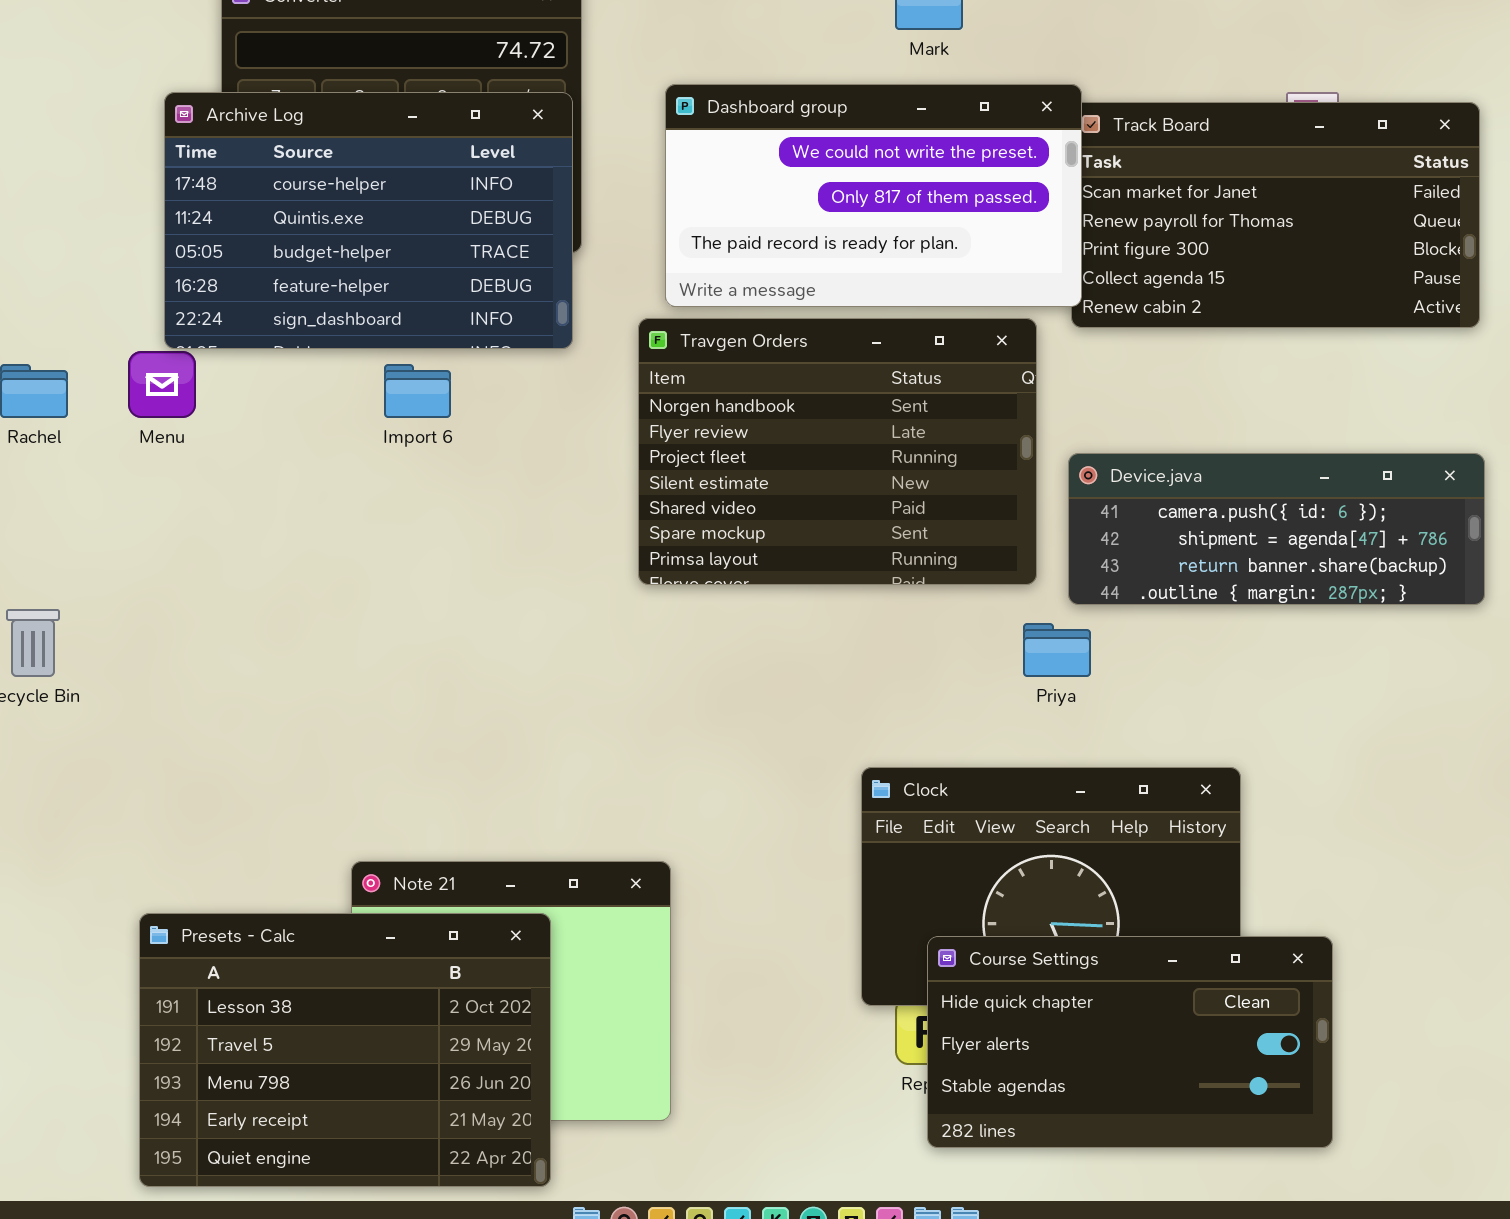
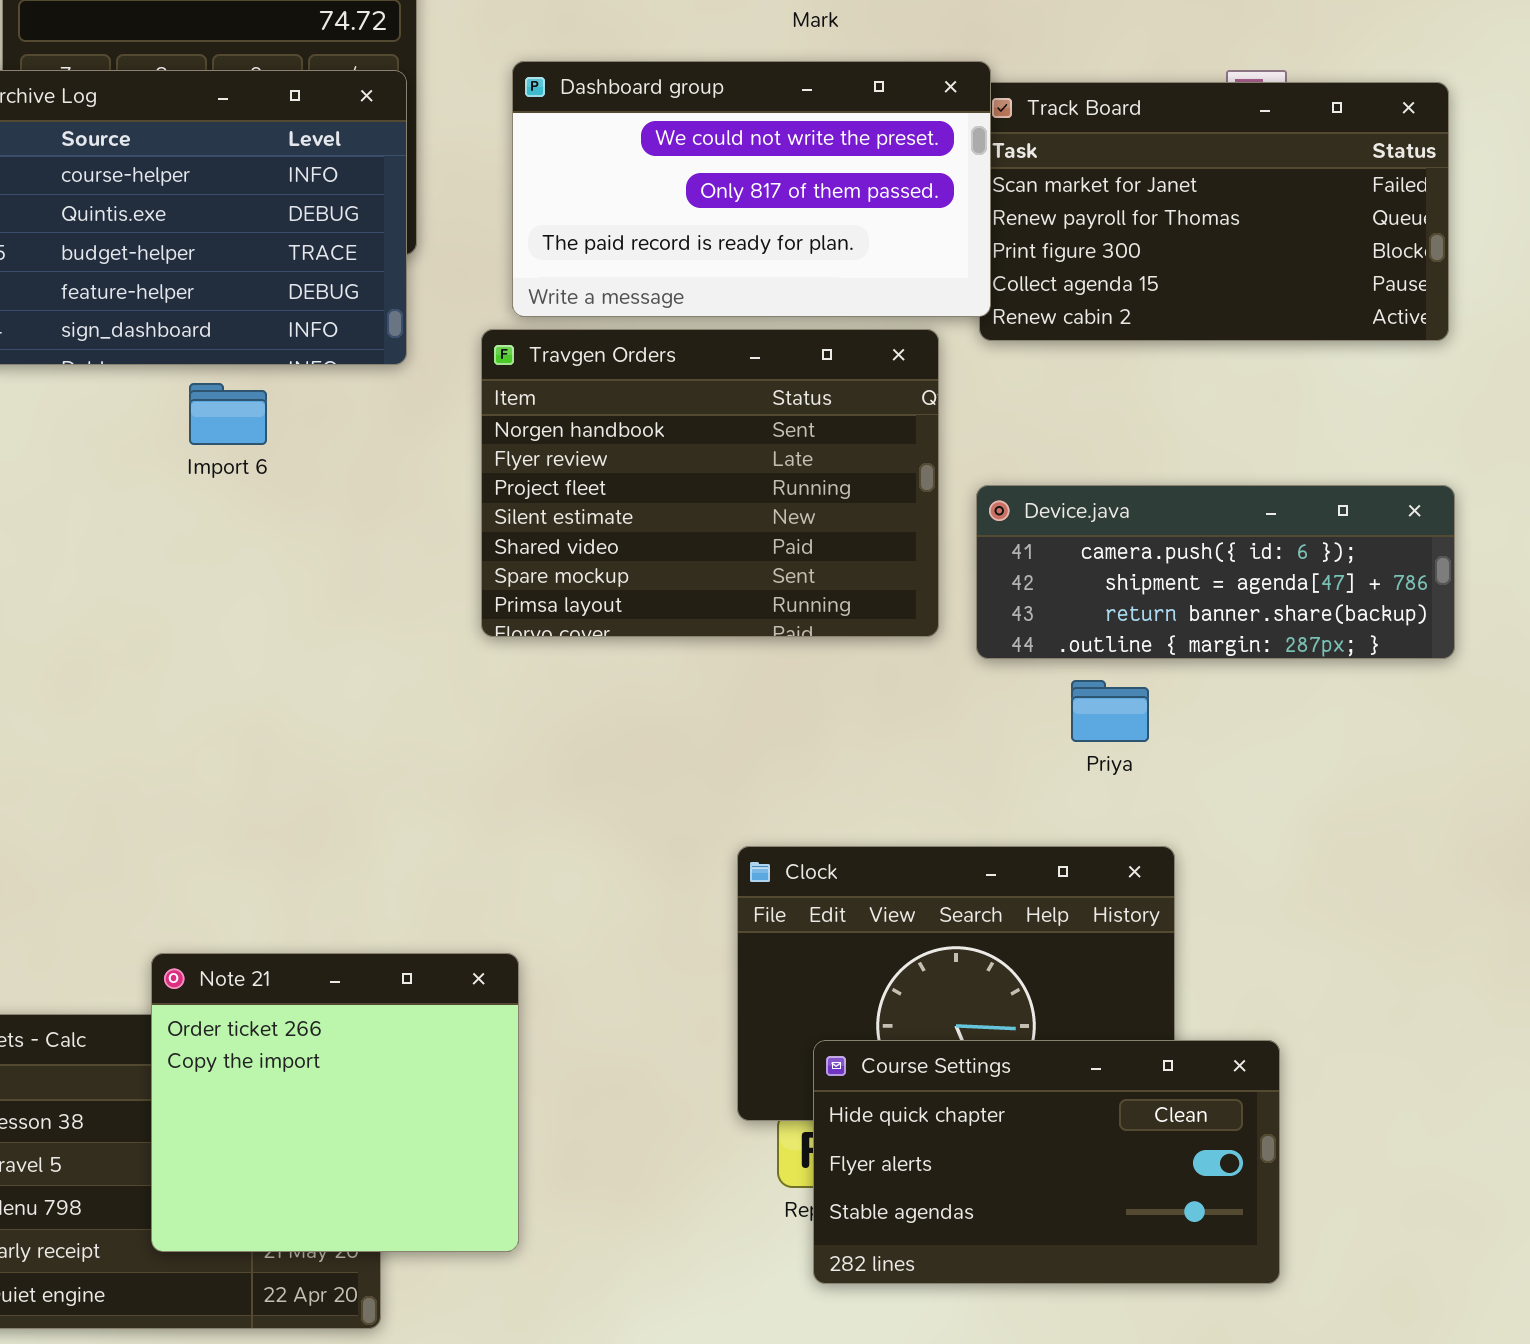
Priya: [1023,623,1091,677] -> [1071,680,1149,742], moved
Note 21: [351,861,671,1121] -> [151,953,519,1252], raised

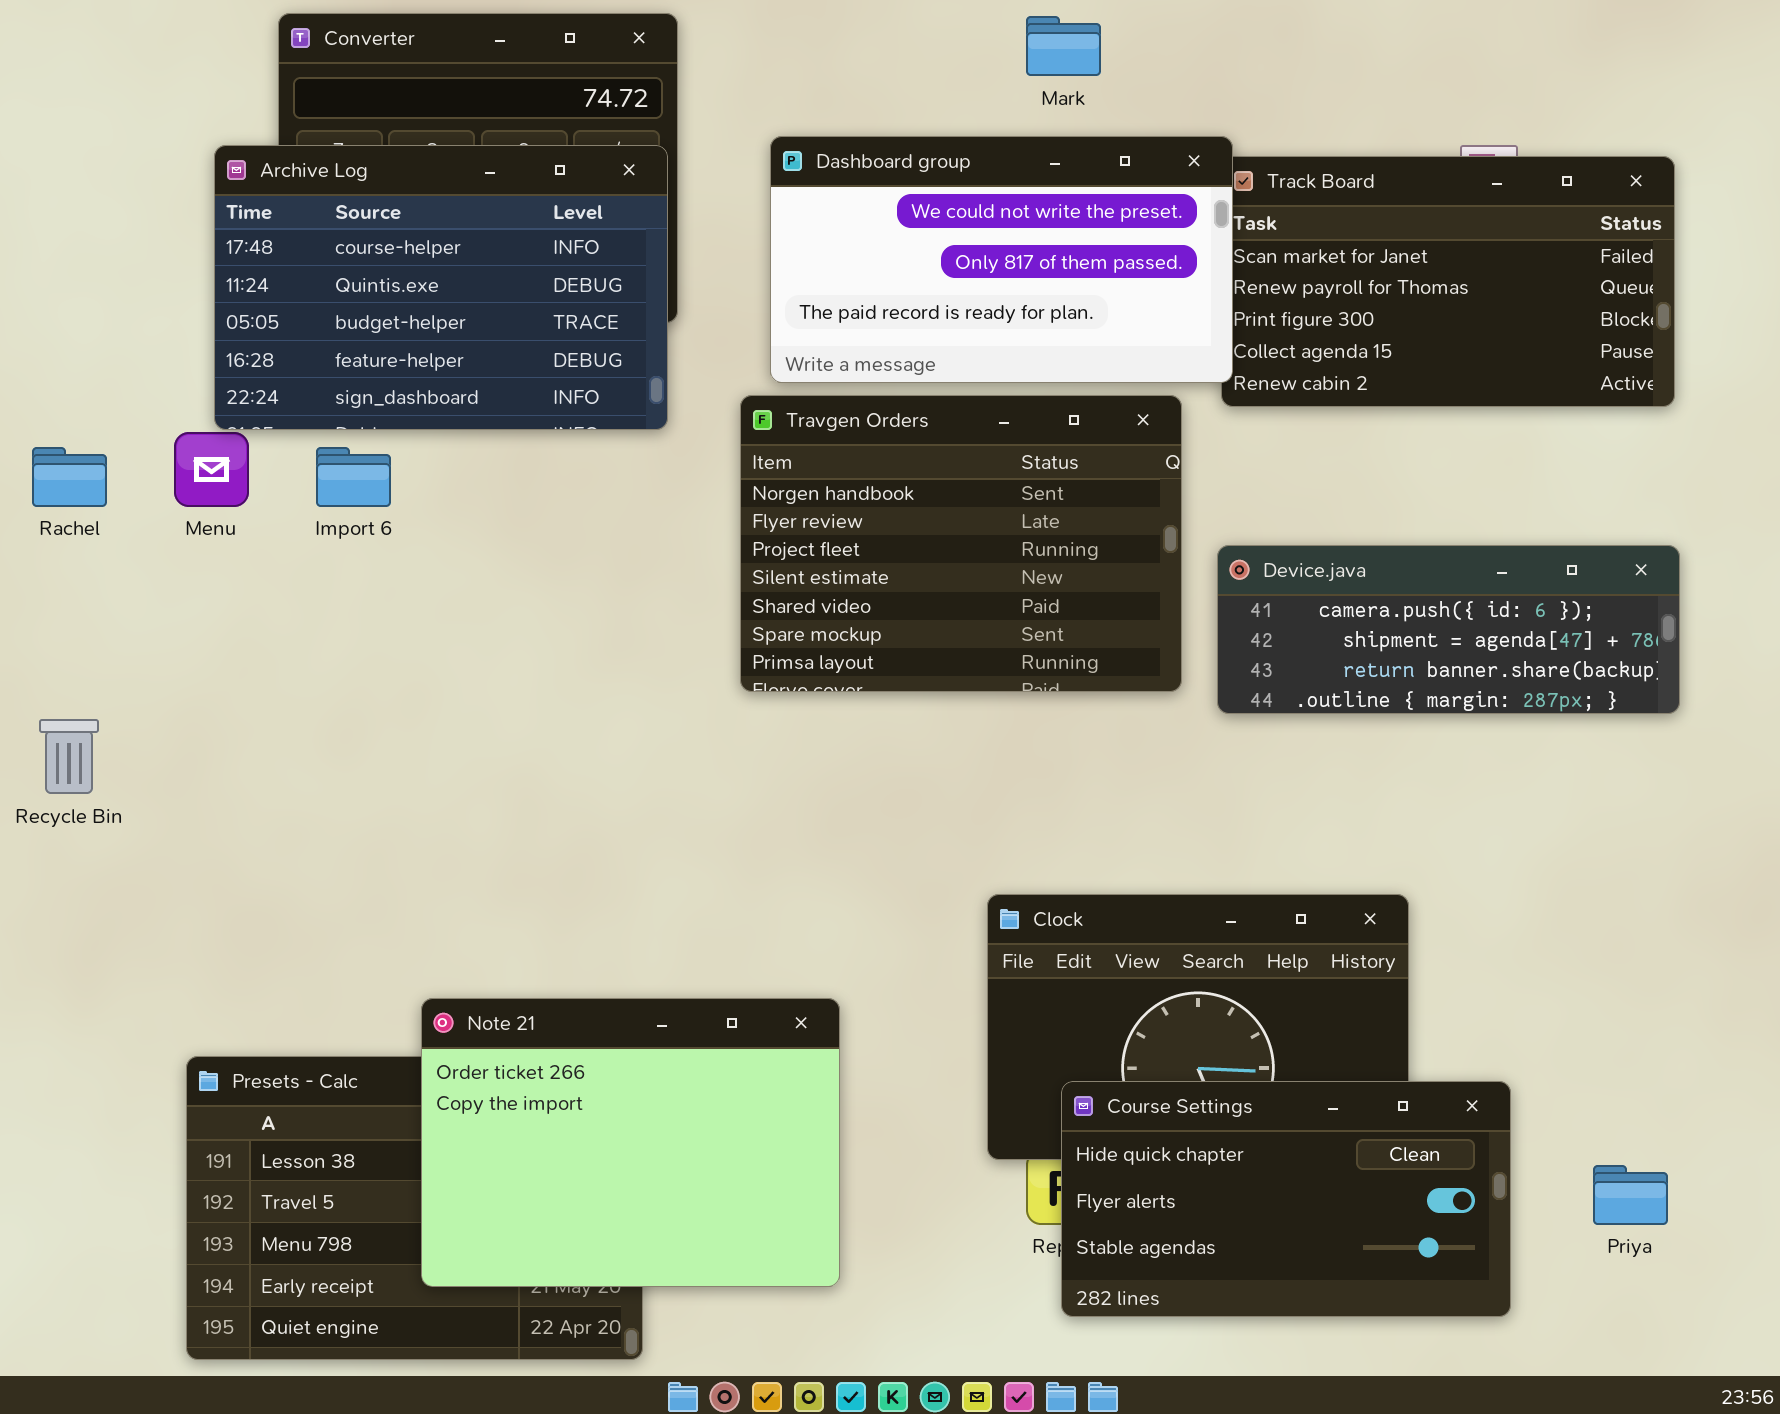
Import 6: [189,383,267,445] -> [316,447,391,507], moved
Priya: [1071,680,1149,742] -> [1593,1165,1668,1225], moved
Note 21: [151,953,519,1252] -> [421,998,840,1287], resized

